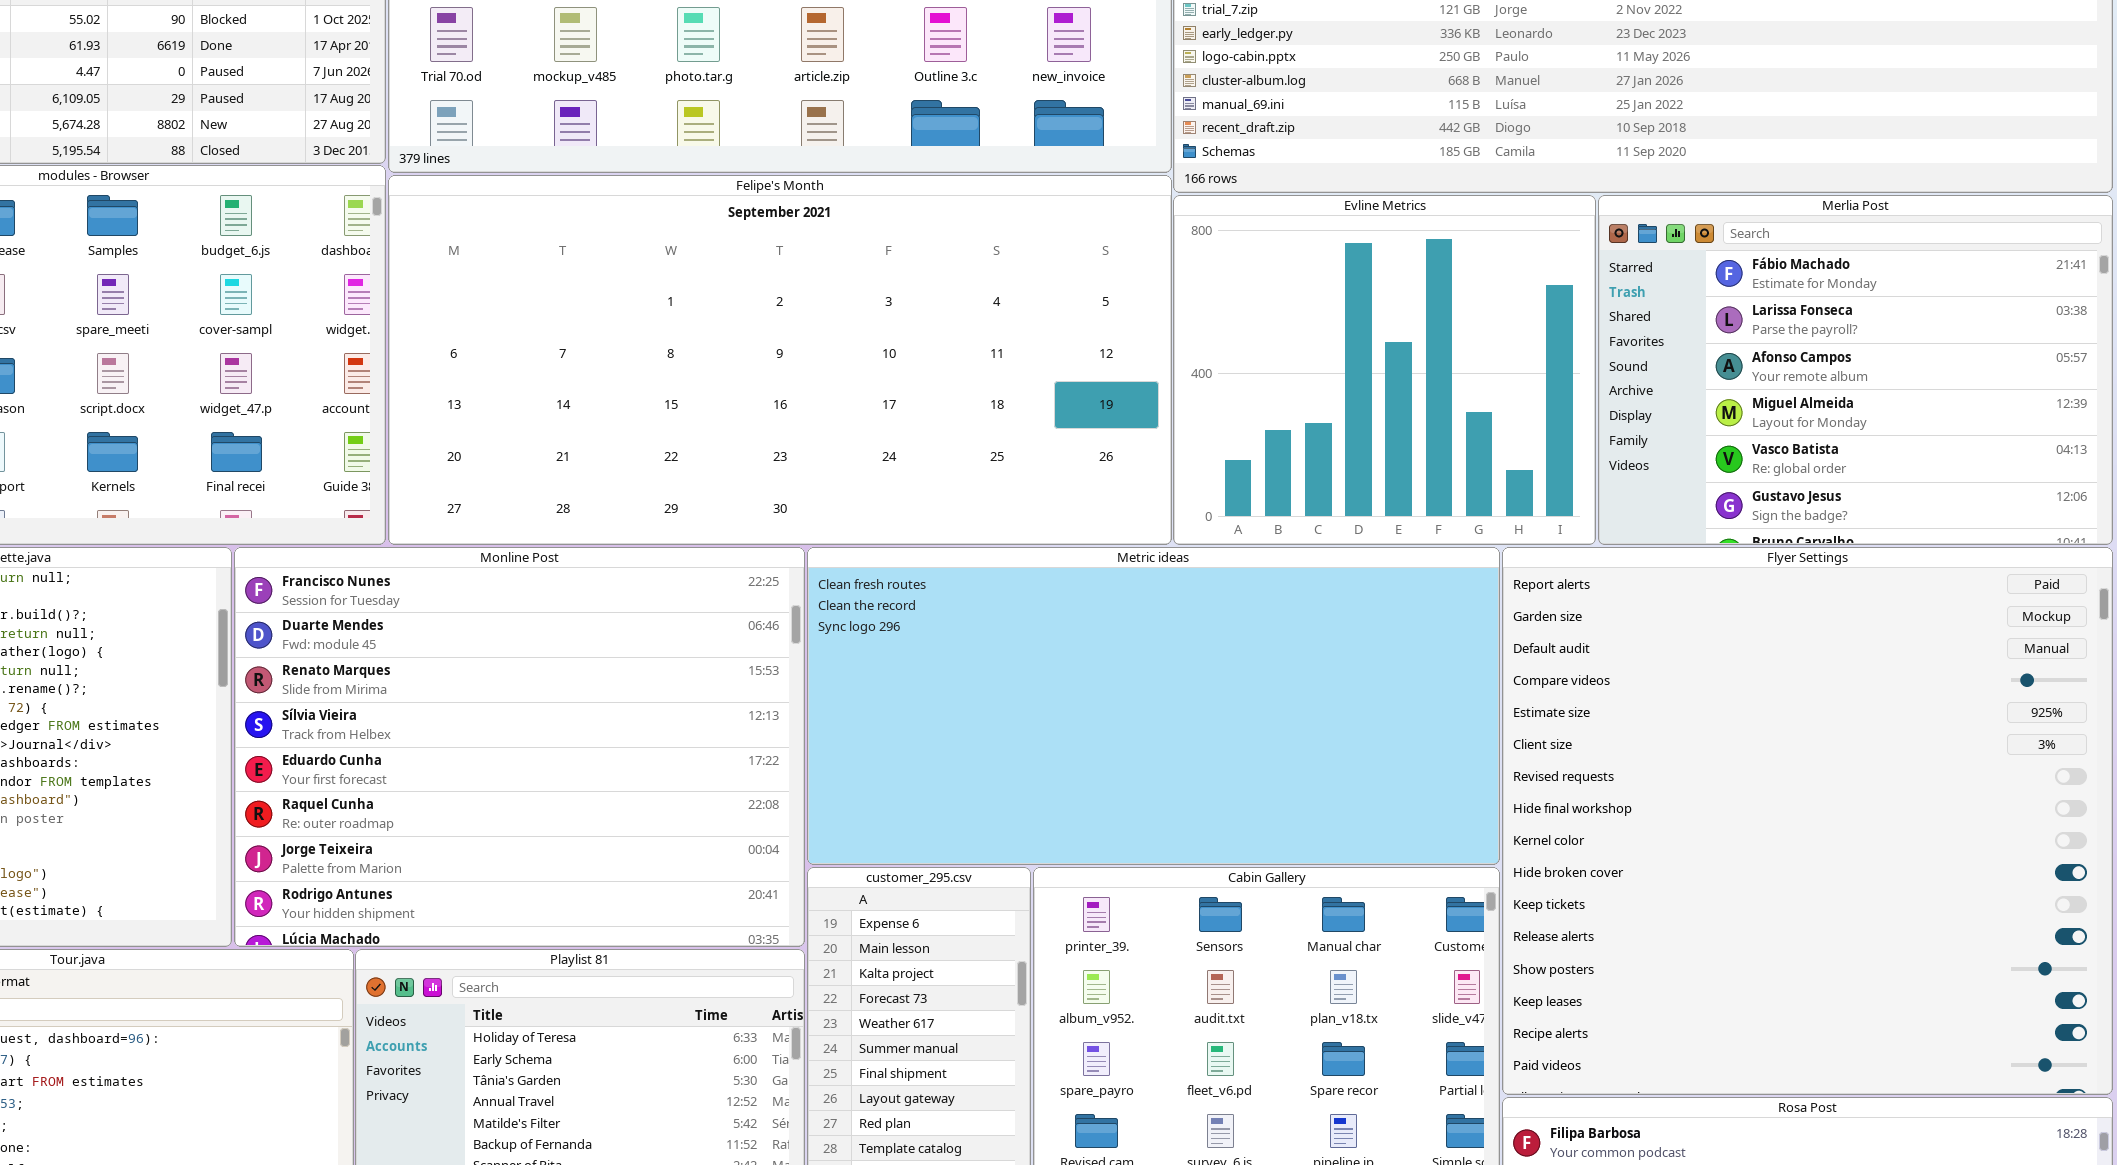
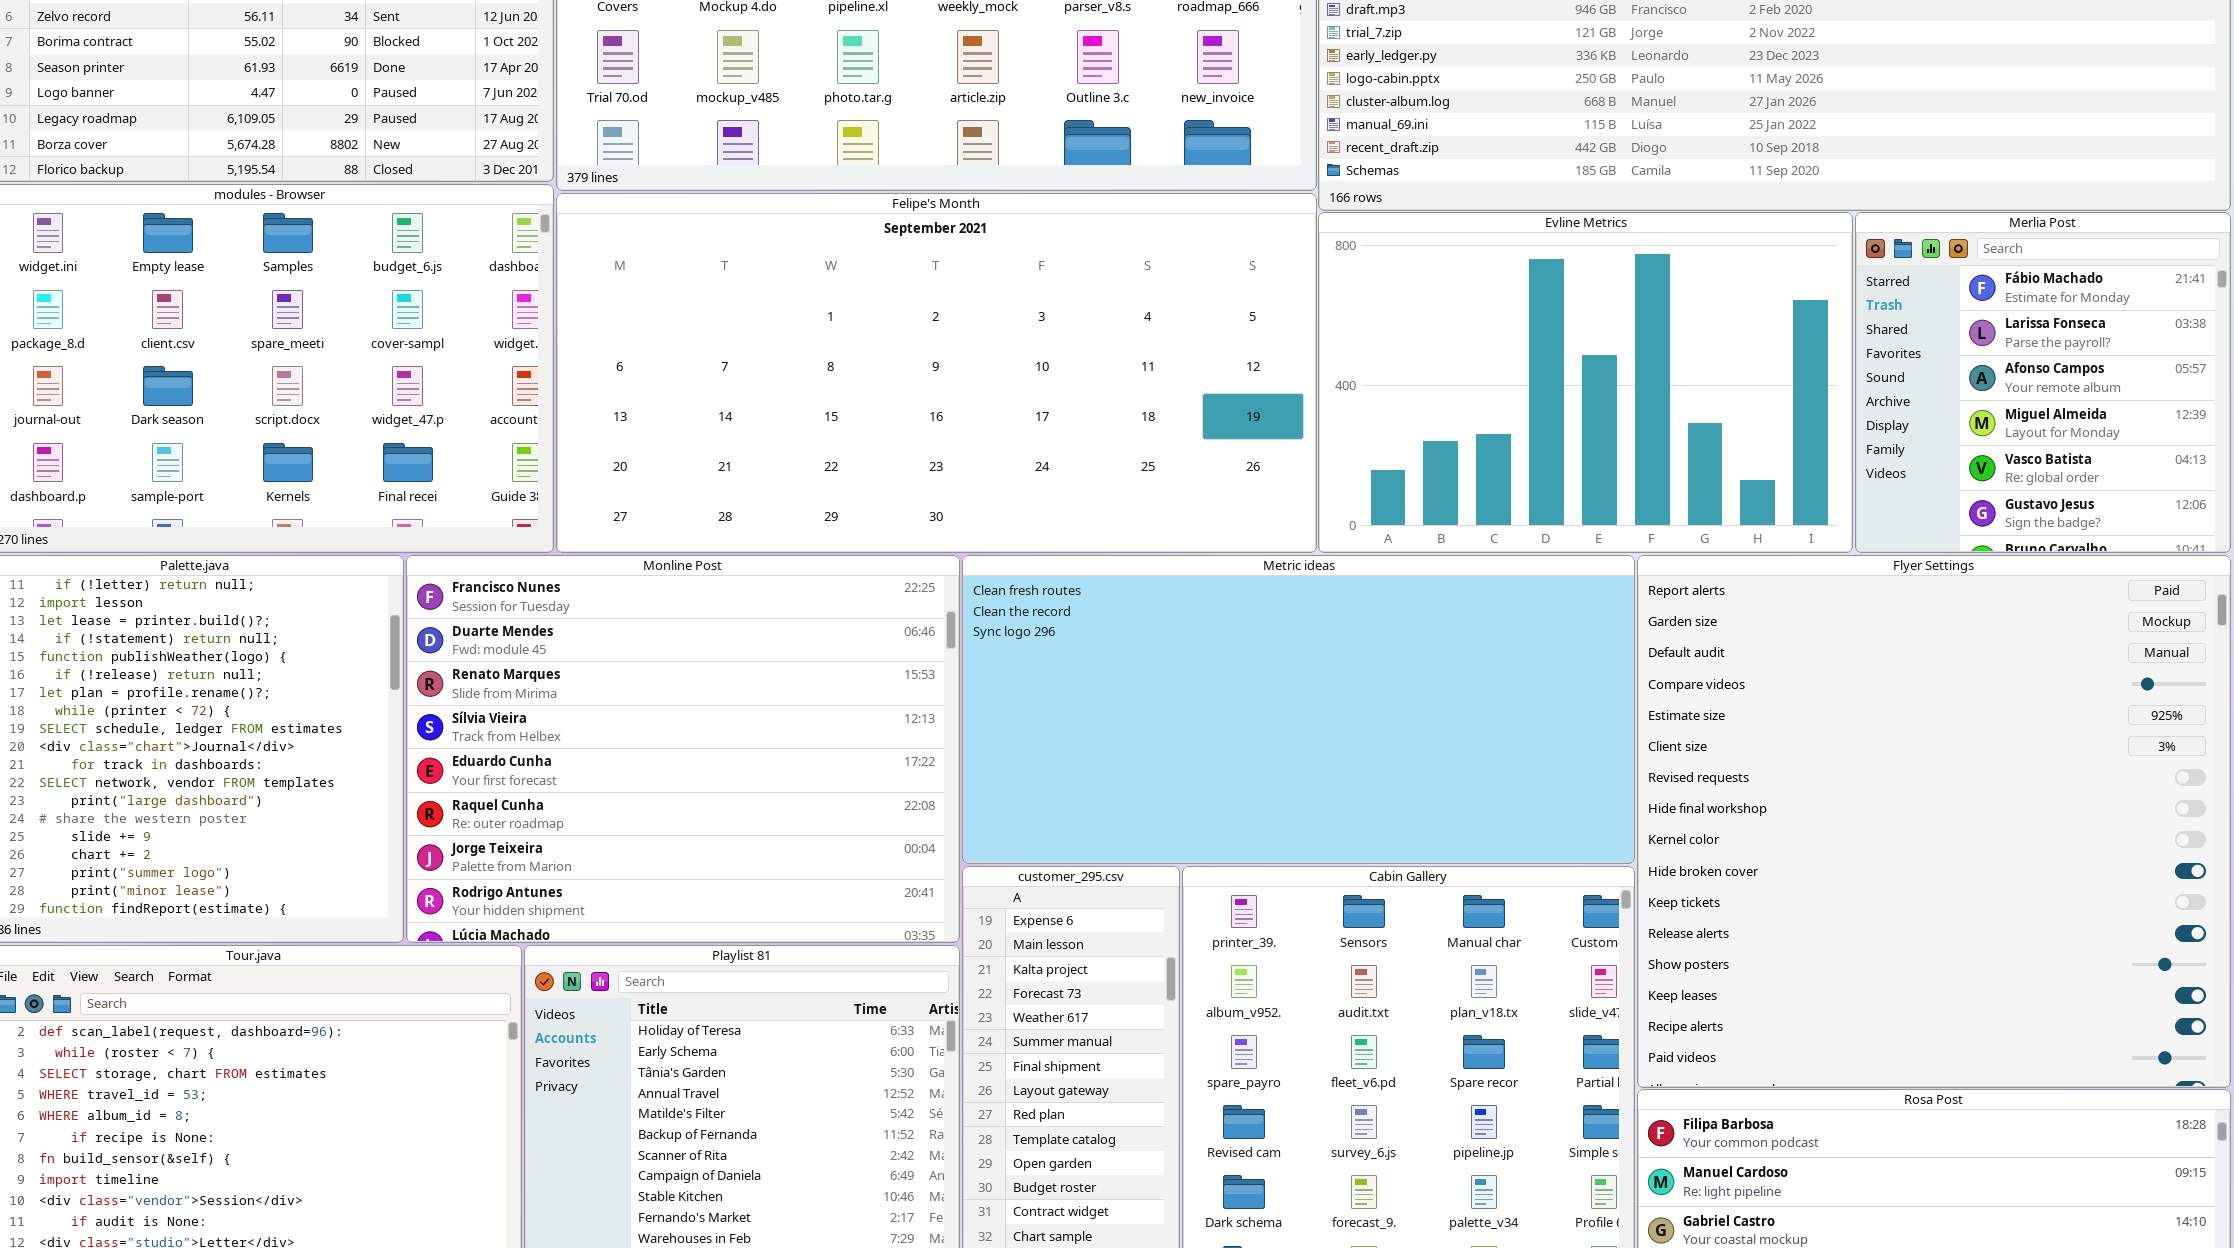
Evline Metrics: [1173,195,1596,545] -> [1318,212,1853,553], resized
Merlia Post: [1598,195,2113,545] -> [1855,212,2231,553], resized

